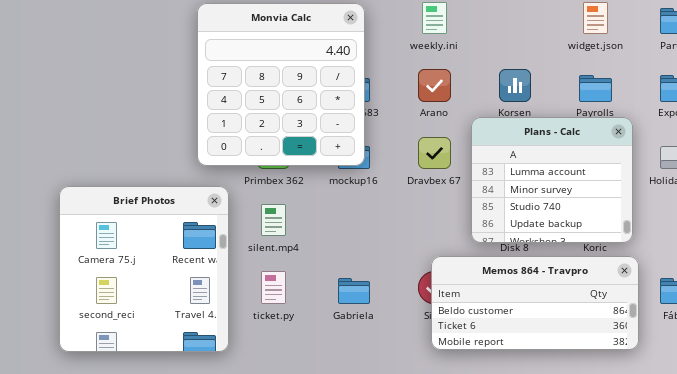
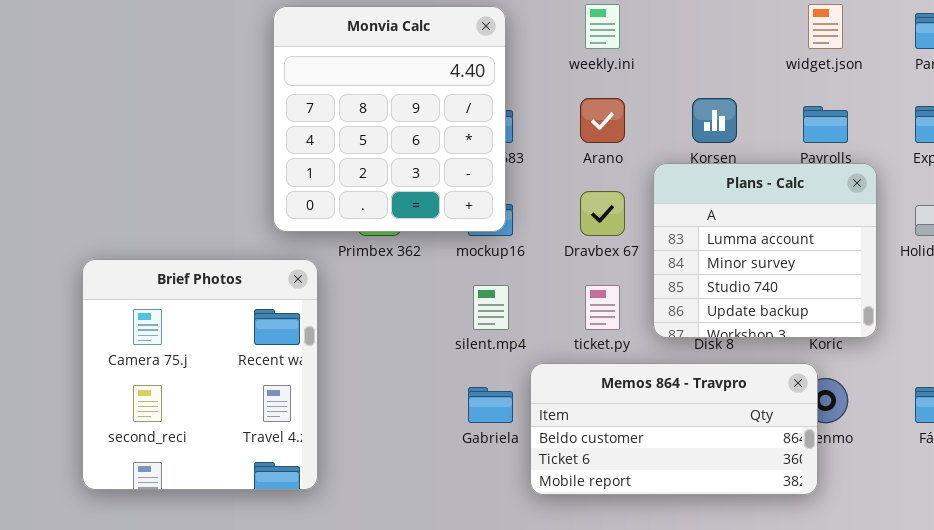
silent.mp4: [261,204,286,236] -> [473,285,509,330], moved
Memos 864 - Travpro: [431,256,639,350] -> [530,363,818,495], moved
ticket.py: [261,271,286,304] -> [585,285,620,330], moved

